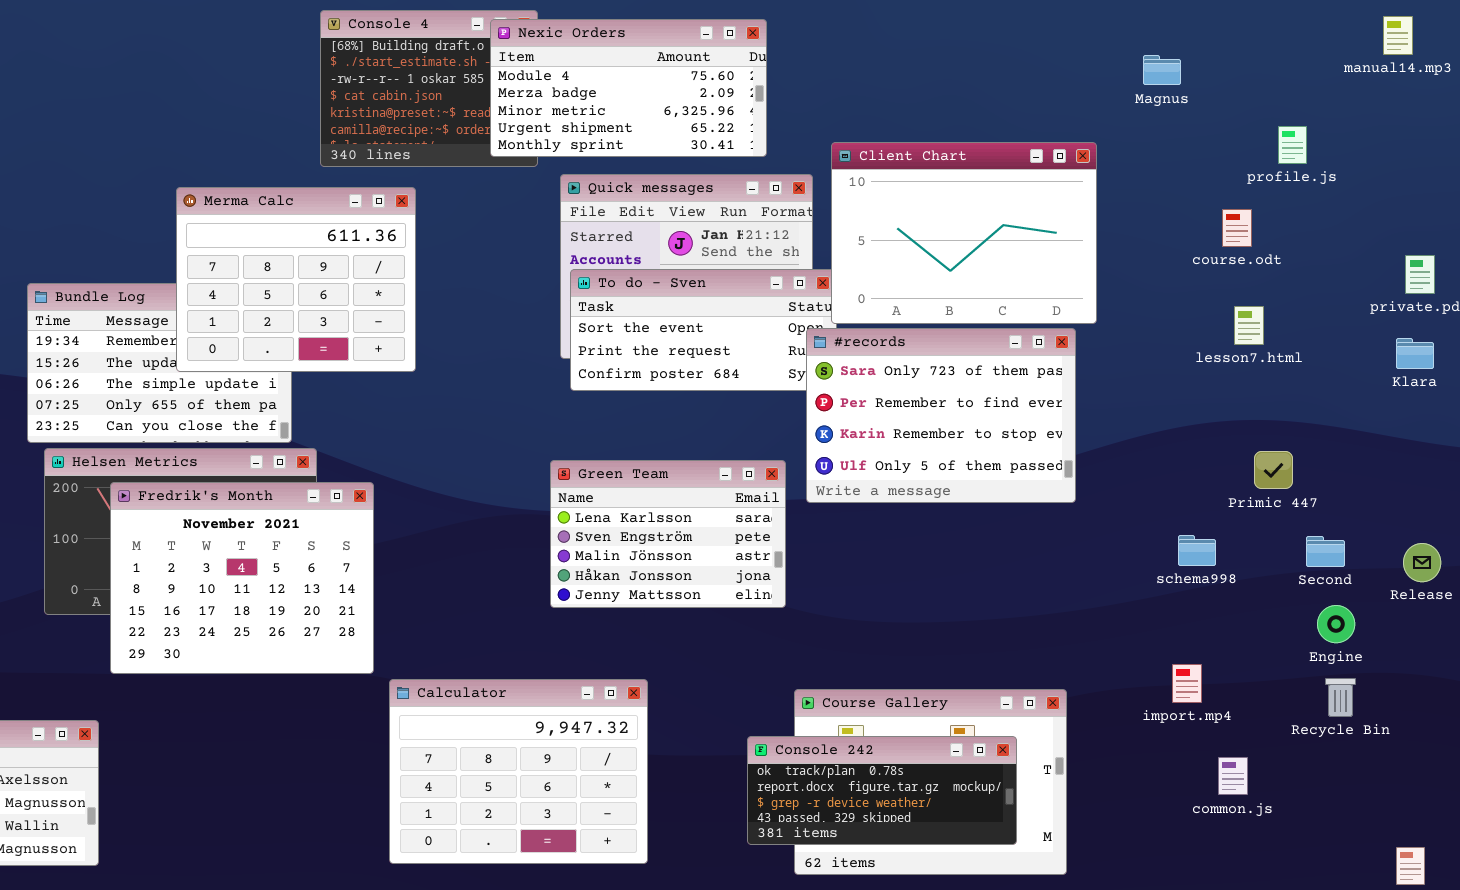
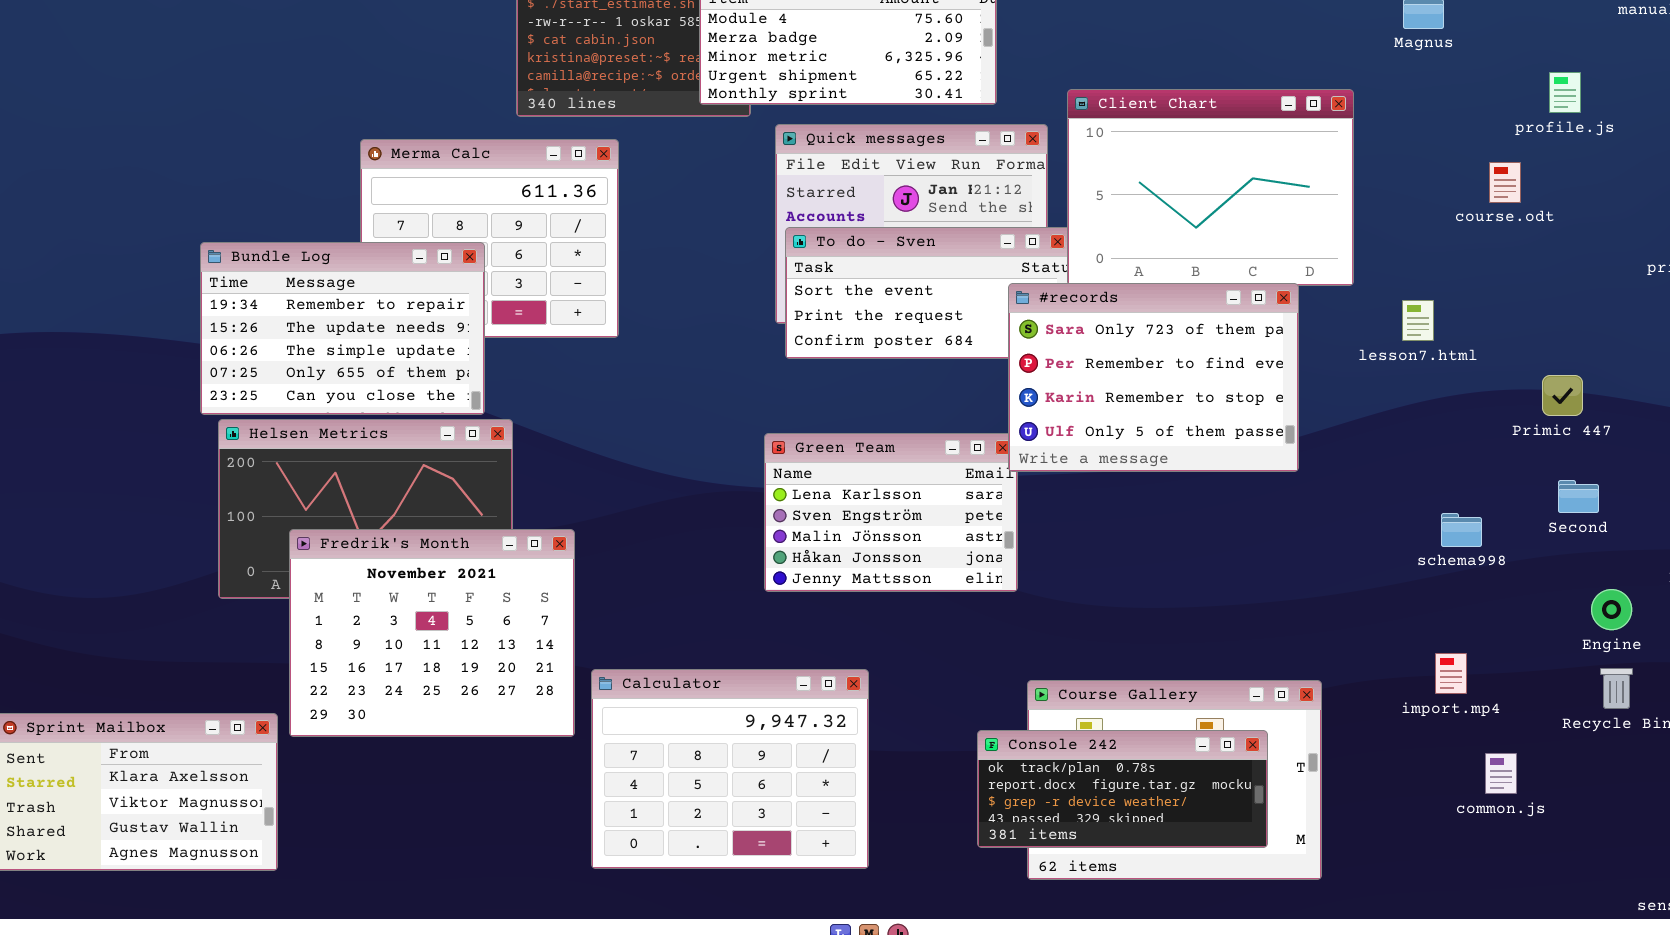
Bundle Log: [27,283,292,443] -> [200,242,485,415], raised
lesson7.html: [1234,306,1264,345] -> [1402,300,1434,341], moved
#records: [806,328,1076,503] -> [1008,283,1299,472], moved
Primic 447: [1254,451,1293,489] -> [1542,375,1583,416], moved
Fredrik's Month: [110,482,374,674] -> [289,529,575,737], moved
Second: [1306,536,1345,567] -> [1558,480,1599,513], moved

